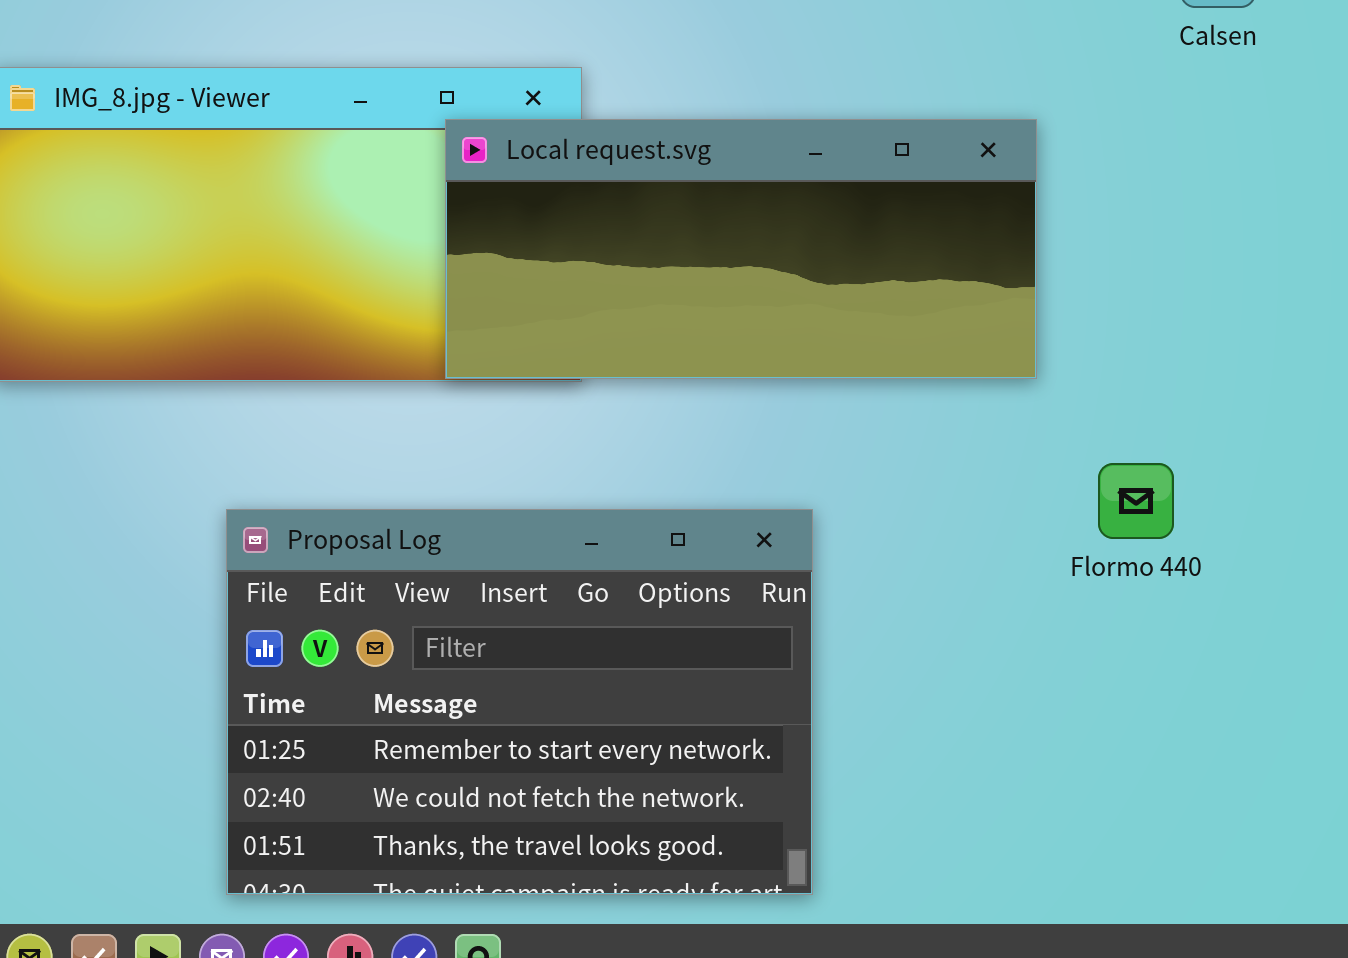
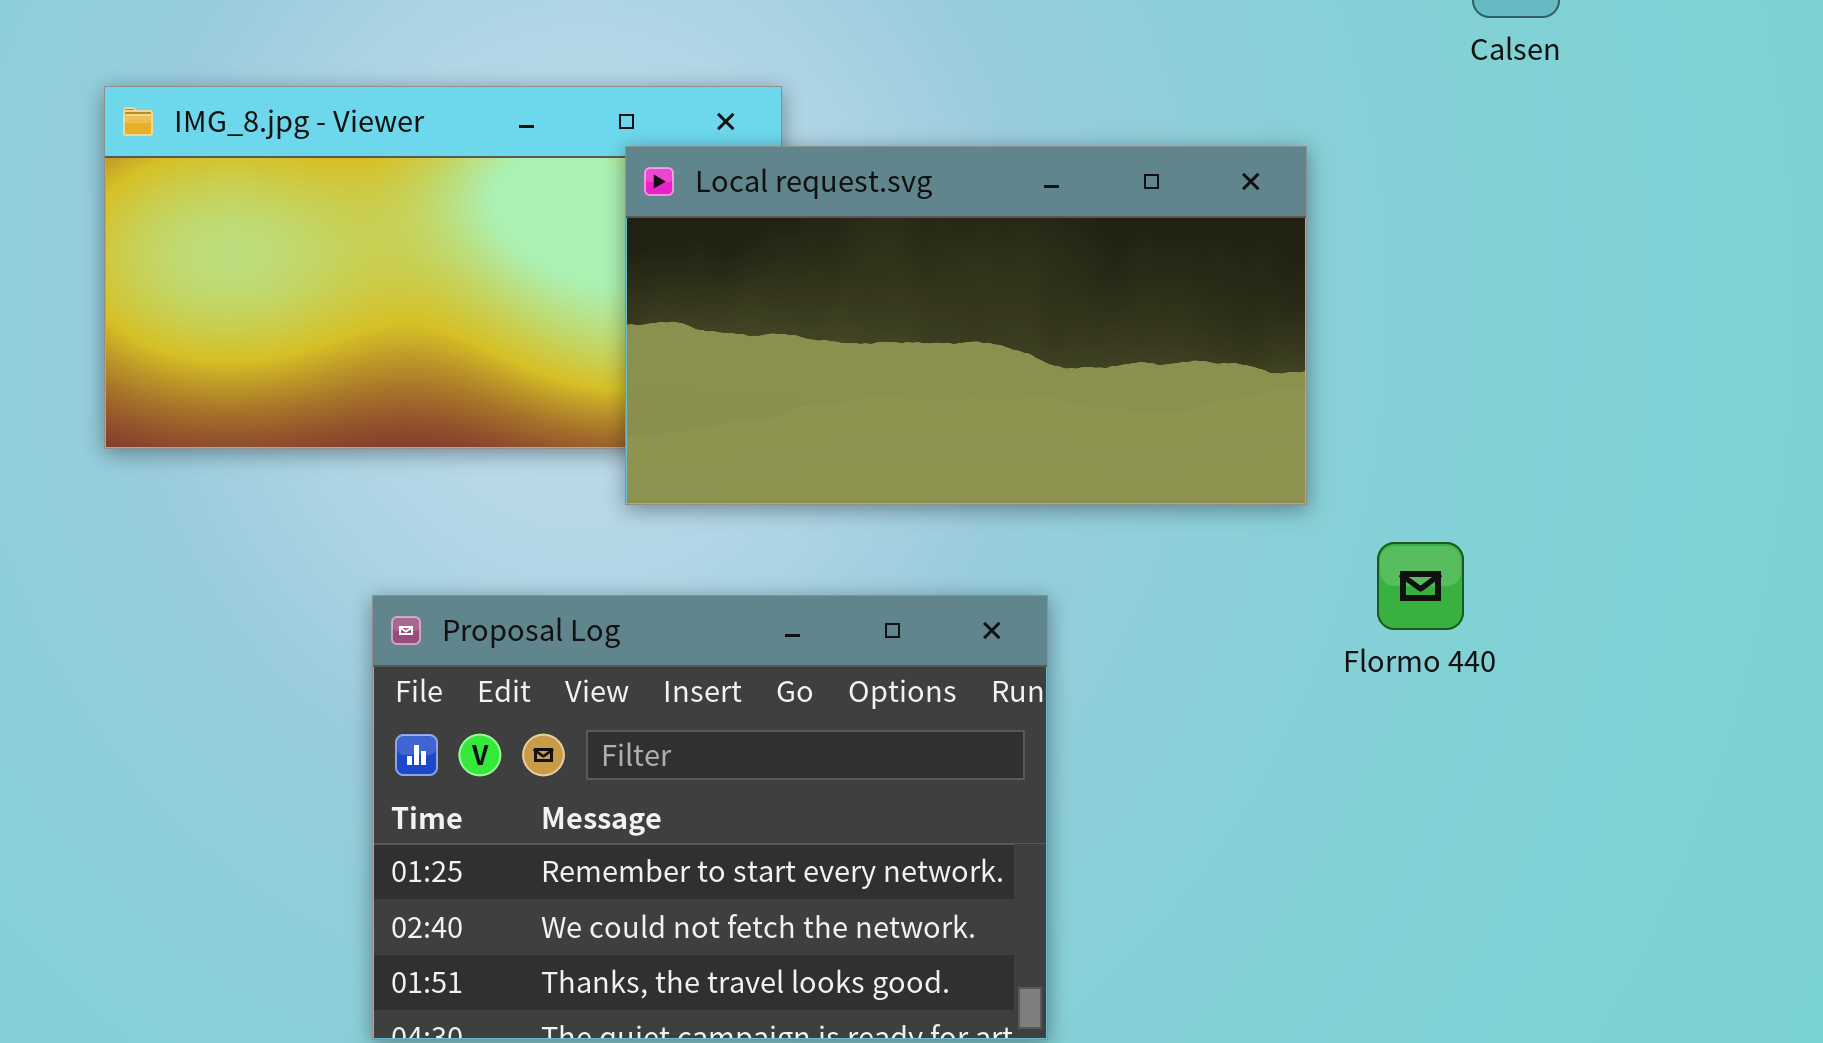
Local request.svg: [445,119,1037,379] -> [625,146,1307,505], resized

